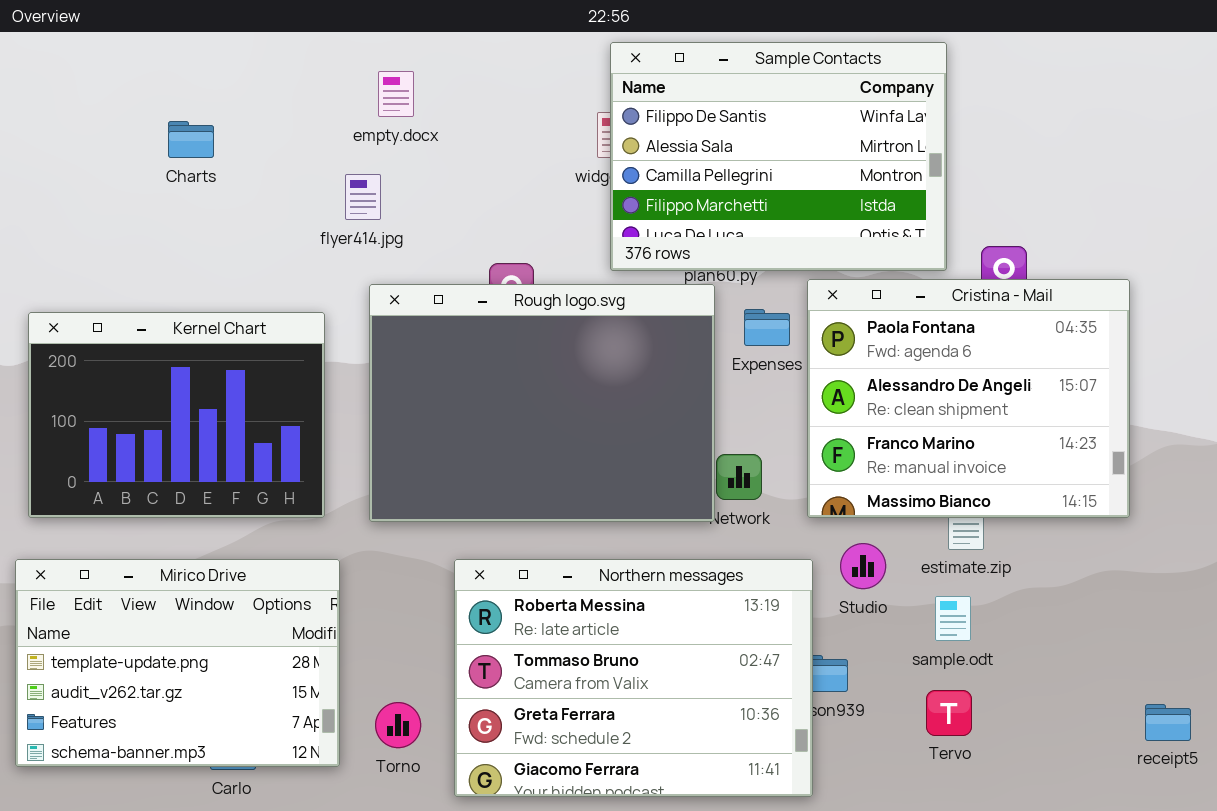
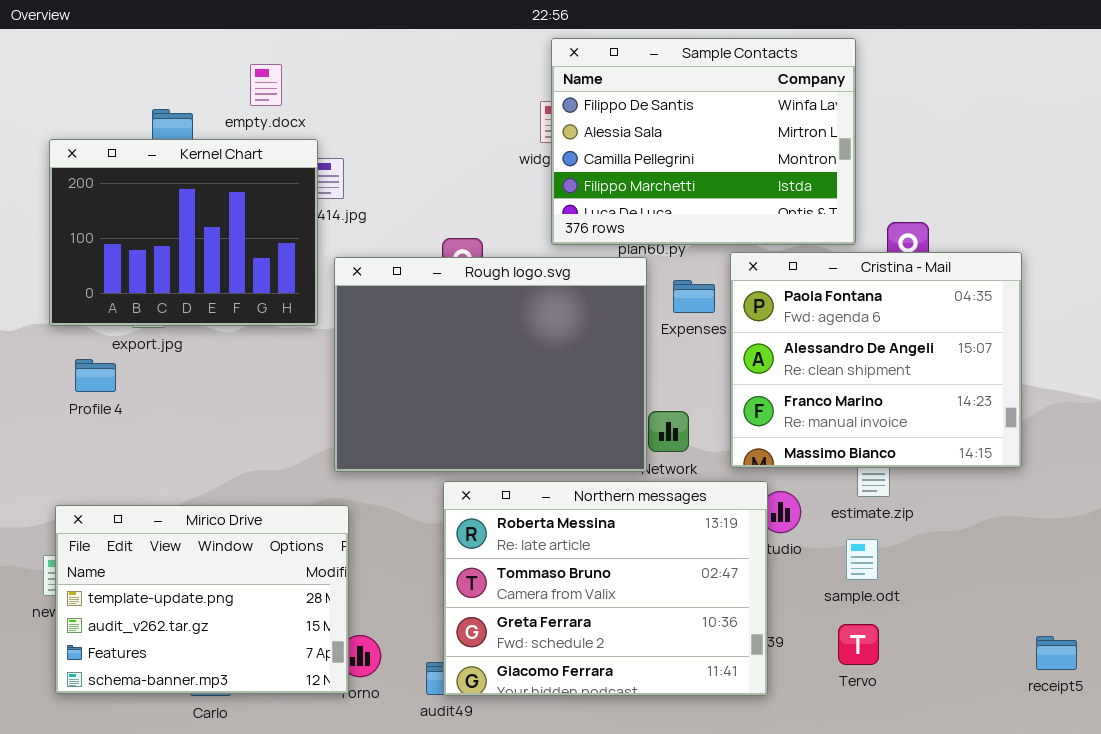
empty.docx: [378,71,414,117] -> [250,64,282,106], moved
Kernel Chart: [28,312,325,518] -> [49,139,318,326], moved
Mirico Drive: [15,559,340,767] -> [55,505,349,694], moved
Northern messages: [454,559,813,797] -> [443,481,768,696], moved

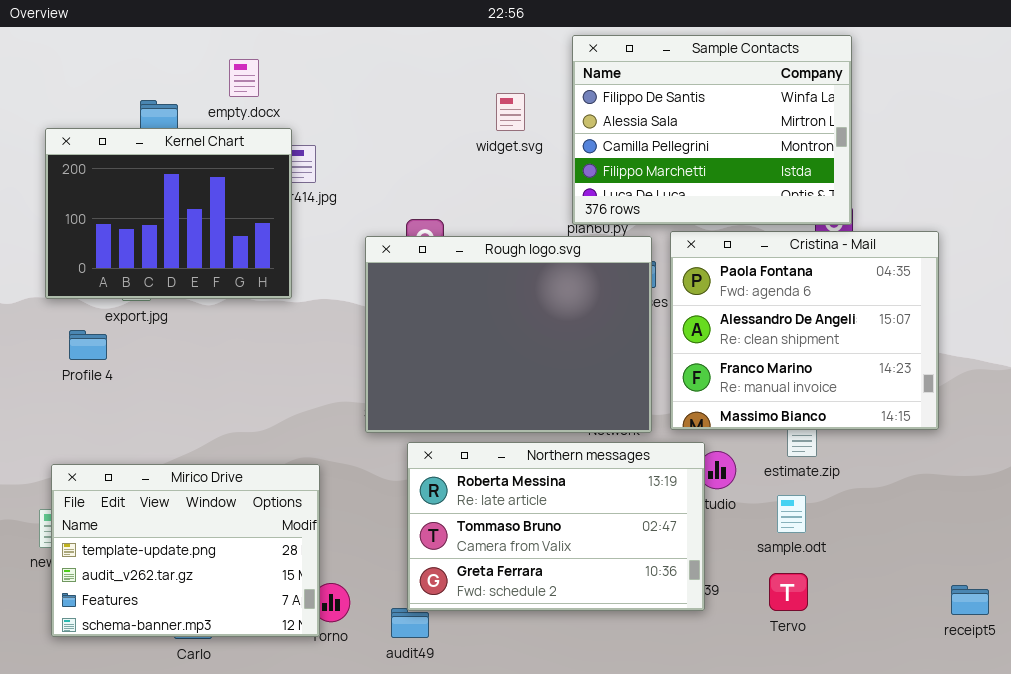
Sample Contacts: [551,38,856,245] -> [572,35,852,225], moved
Rough logo.svg: [334,257,647,472] -> [365,236,652,433], moved
Northern messages: [443,481,768,696] -> [407,442,705,611], resized

